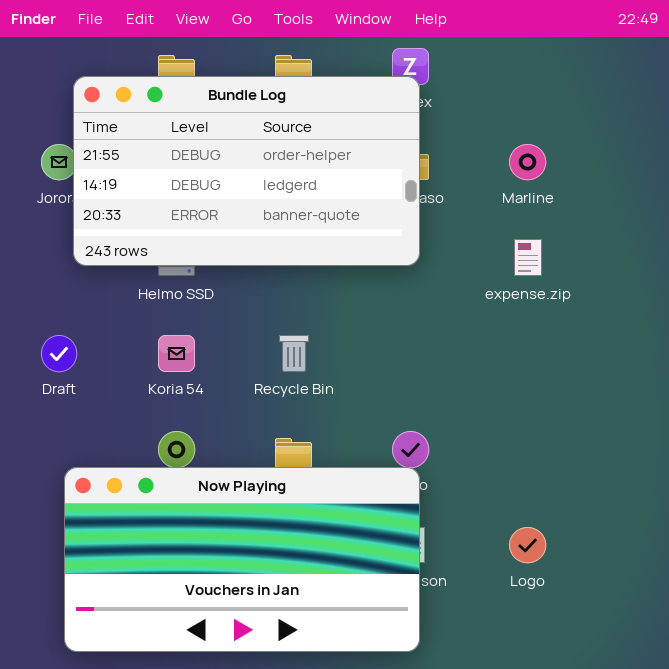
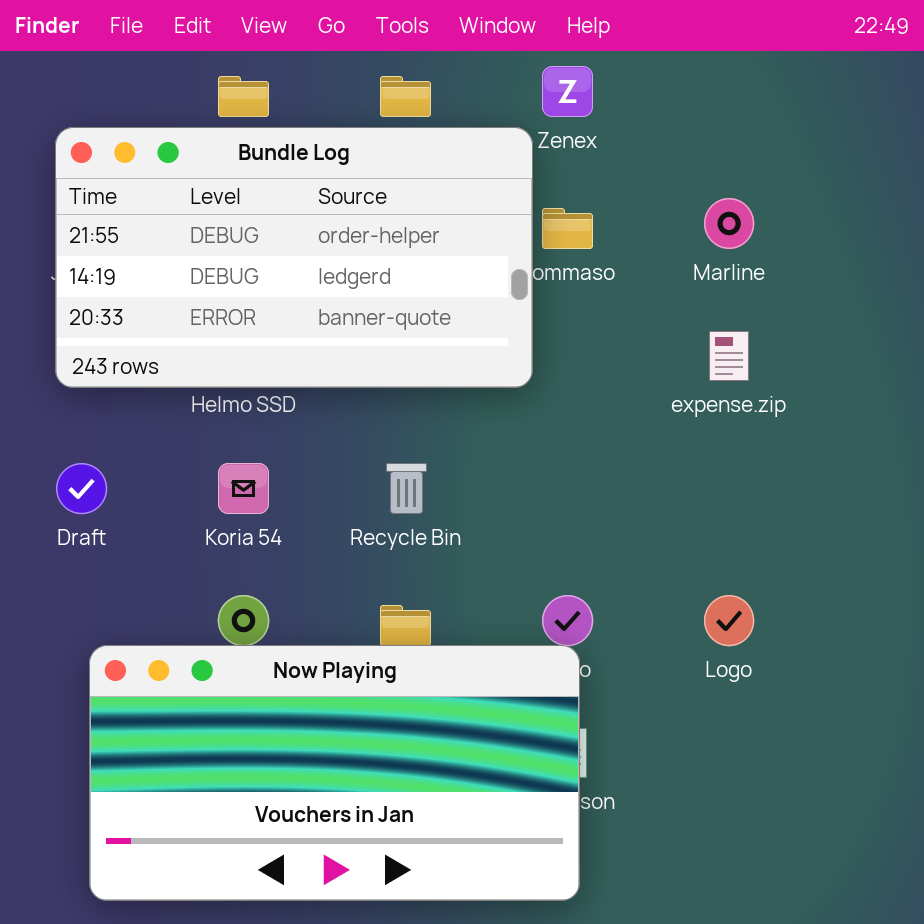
Bundle Log: [73,76,420,266] -> [55,127,533,388], moved
Logo: [509,527,546,563] -> [704,595,754,646], moved

